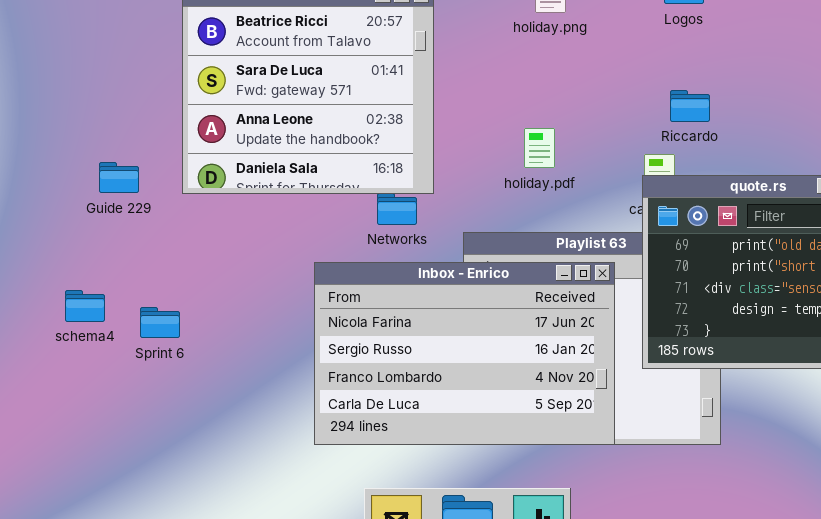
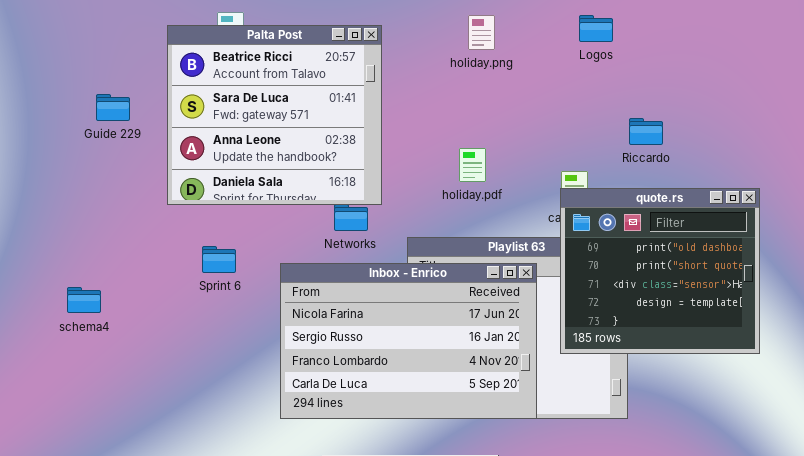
Riccardo: [670,90,710,122] -> [629,118,663,145], moved
Guide 229: [99,162,139,193] -> [96,94,130,121], moved
Sprint 6: [140,307,180,338] -> [202,246,236,273], moved

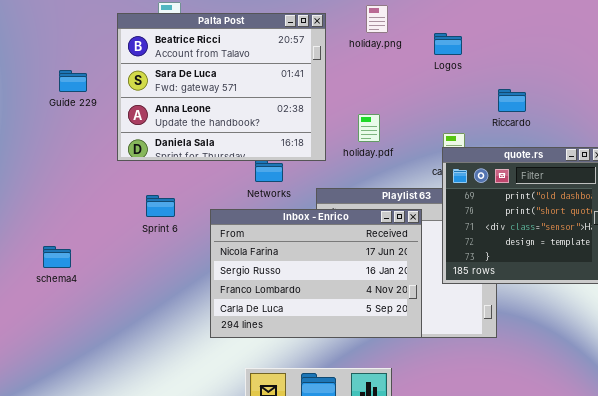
Logos: [579,15,613,42] -> [434,33,462,55], moved
Palta Post: [167,25,382,205] -> [117,13,326,161], resized
schema4: [67,287,101,313] -> [43,246,71,268], moved

